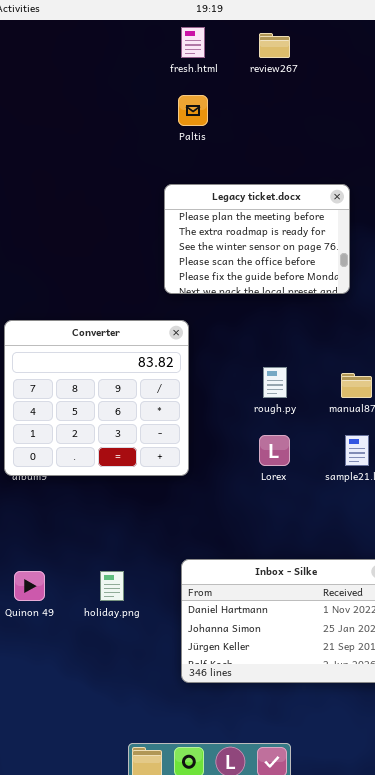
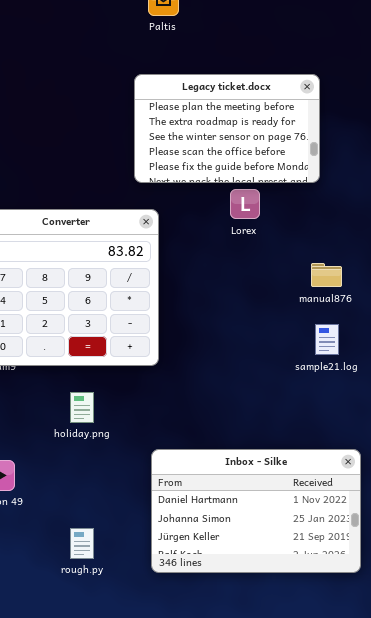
rough.py: [263,367,287,398] -> [70,528,94,559], moved
Lorex: [259,435,290,466] -> [230,189,260,219], moved
holiday.png: [100,571,124,601] -> [70,392,94,423], moved

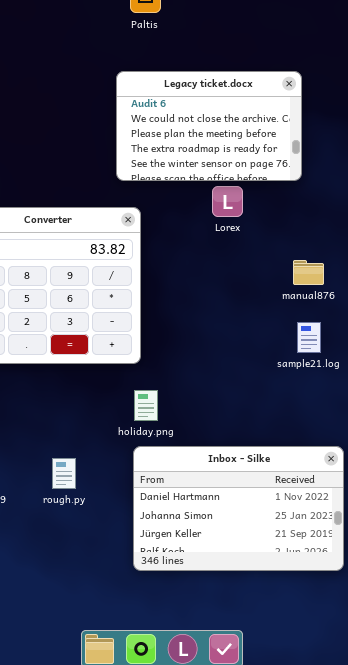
Legacy ticket.docx: [134,74,320,183] -> [116,71,302,181], scrolled up 2 rows
holiday.png: [70,392,94,423] -> [134,390,158,421], moved
rough.py: [70,528,94,559] -> [52,458,76,489], moved

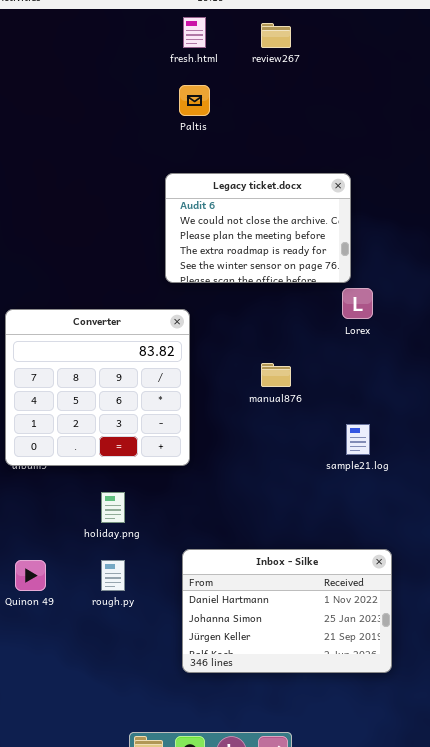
Lorex: [212,186,243,217] -> [342,288,373,319], moved
manual876: [293,260,324,285] -> [261,363,291,387], moved
holiday.png: [134,390,158,421] -> [101,492,125,523], moved

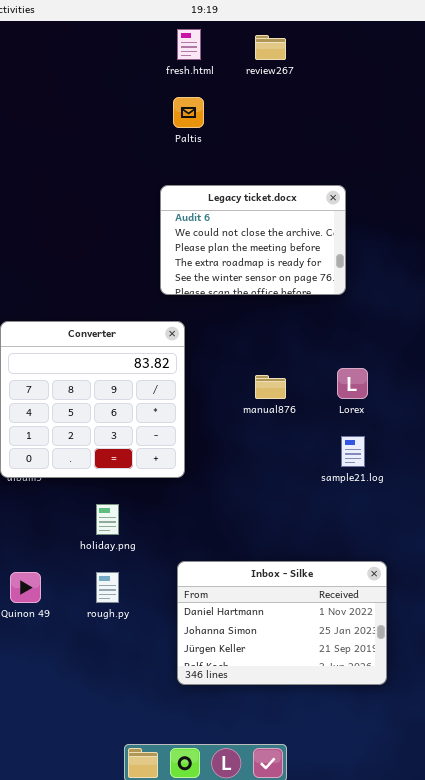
Lorex: [342,288,373,319] -> [337,368,368,399], moved

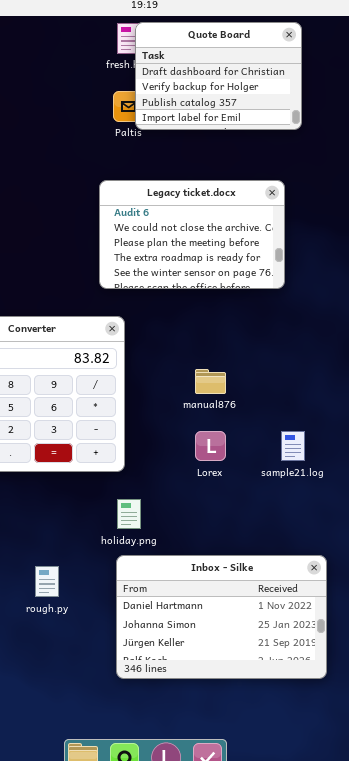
Quote Board: none -> [135,22,302,130], opened
Lorex: [337,368,368,399] -> [195,431,226,461], moved
holiday.png: [96,504,119,535] -> [117,499,141,529], moved

